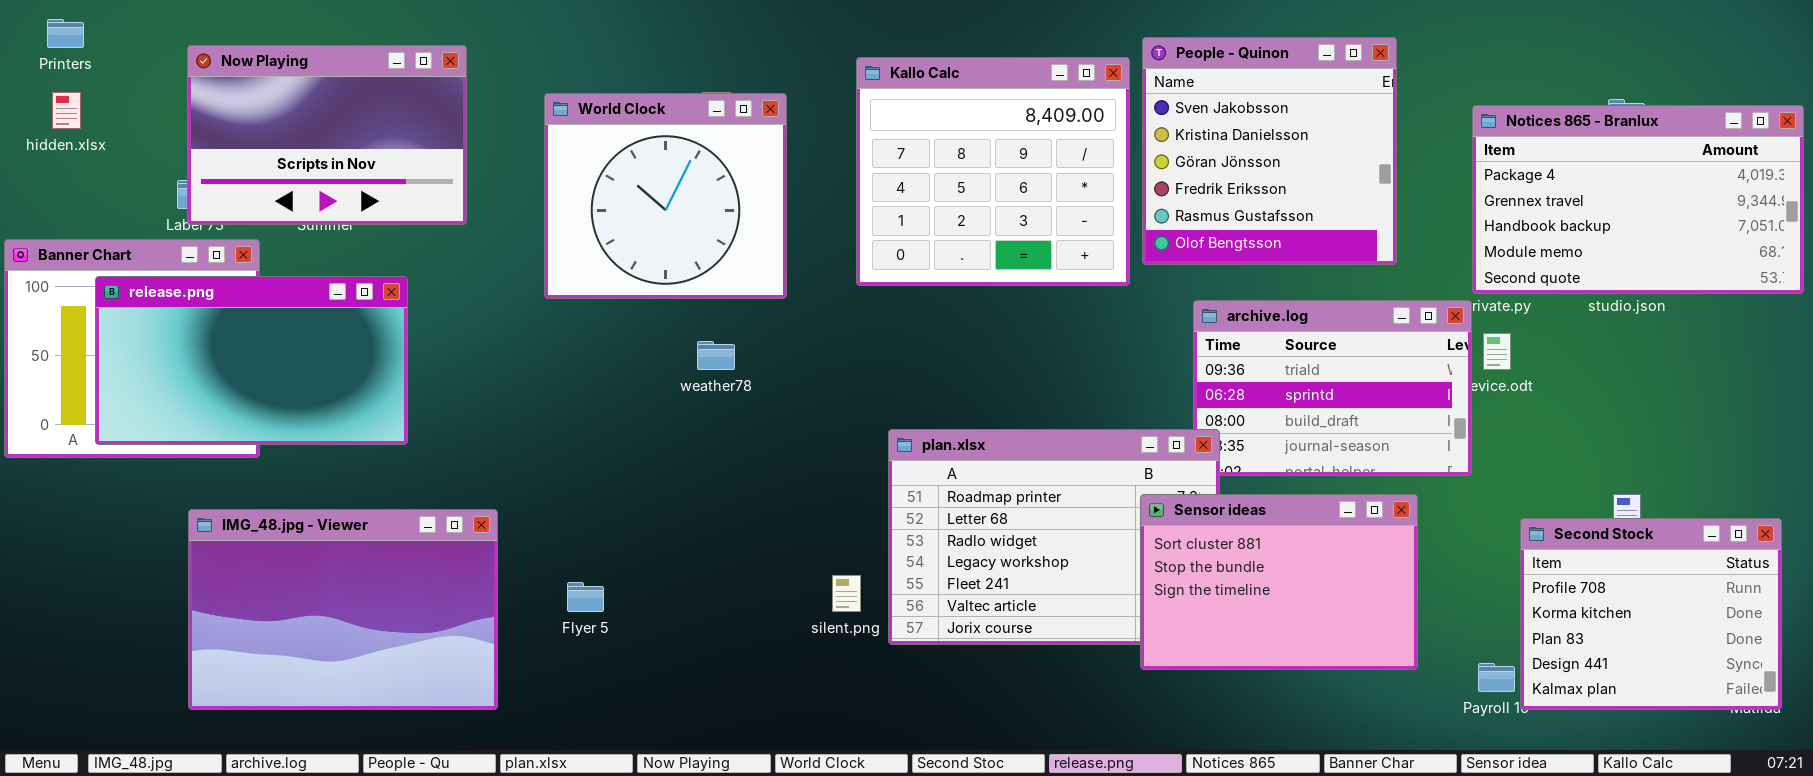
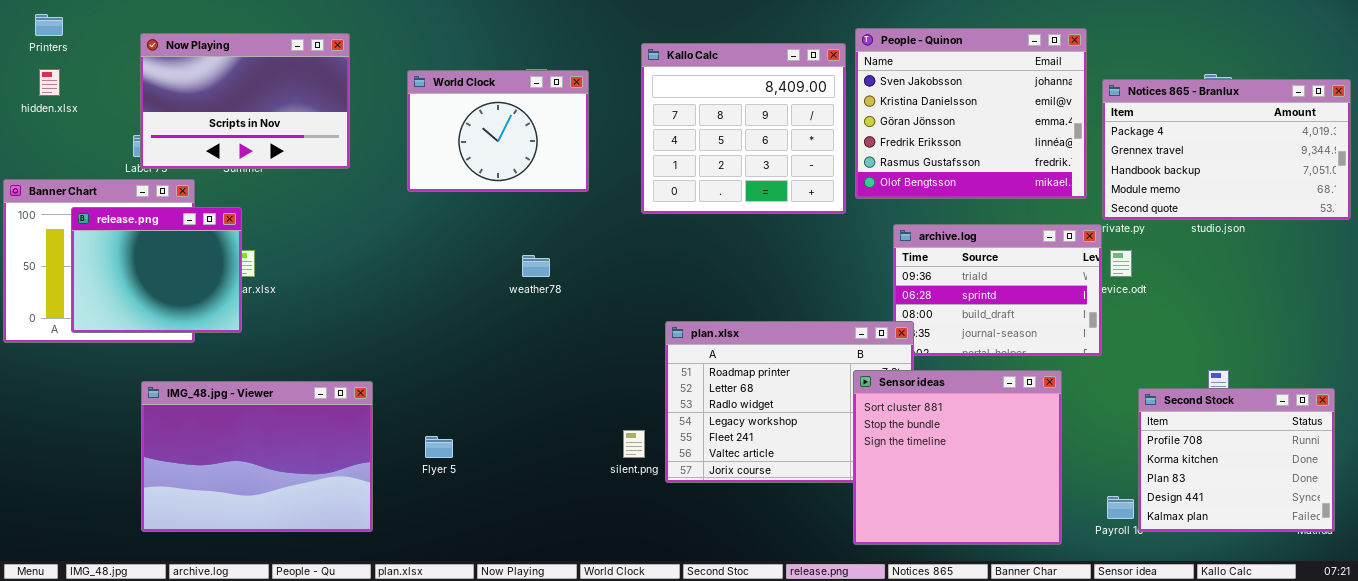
People - Quinon: [1142,37,1397,265] -> [855,28,1087,199], resized
World Clock: [544,93,787,299] -> [407,70,589,192], resized
release.png: [95,276,408,445] -> [71,207,242,333], resized
Sensor ideas: [1140,494,1418,670] -> [853,370,1062,545], resized

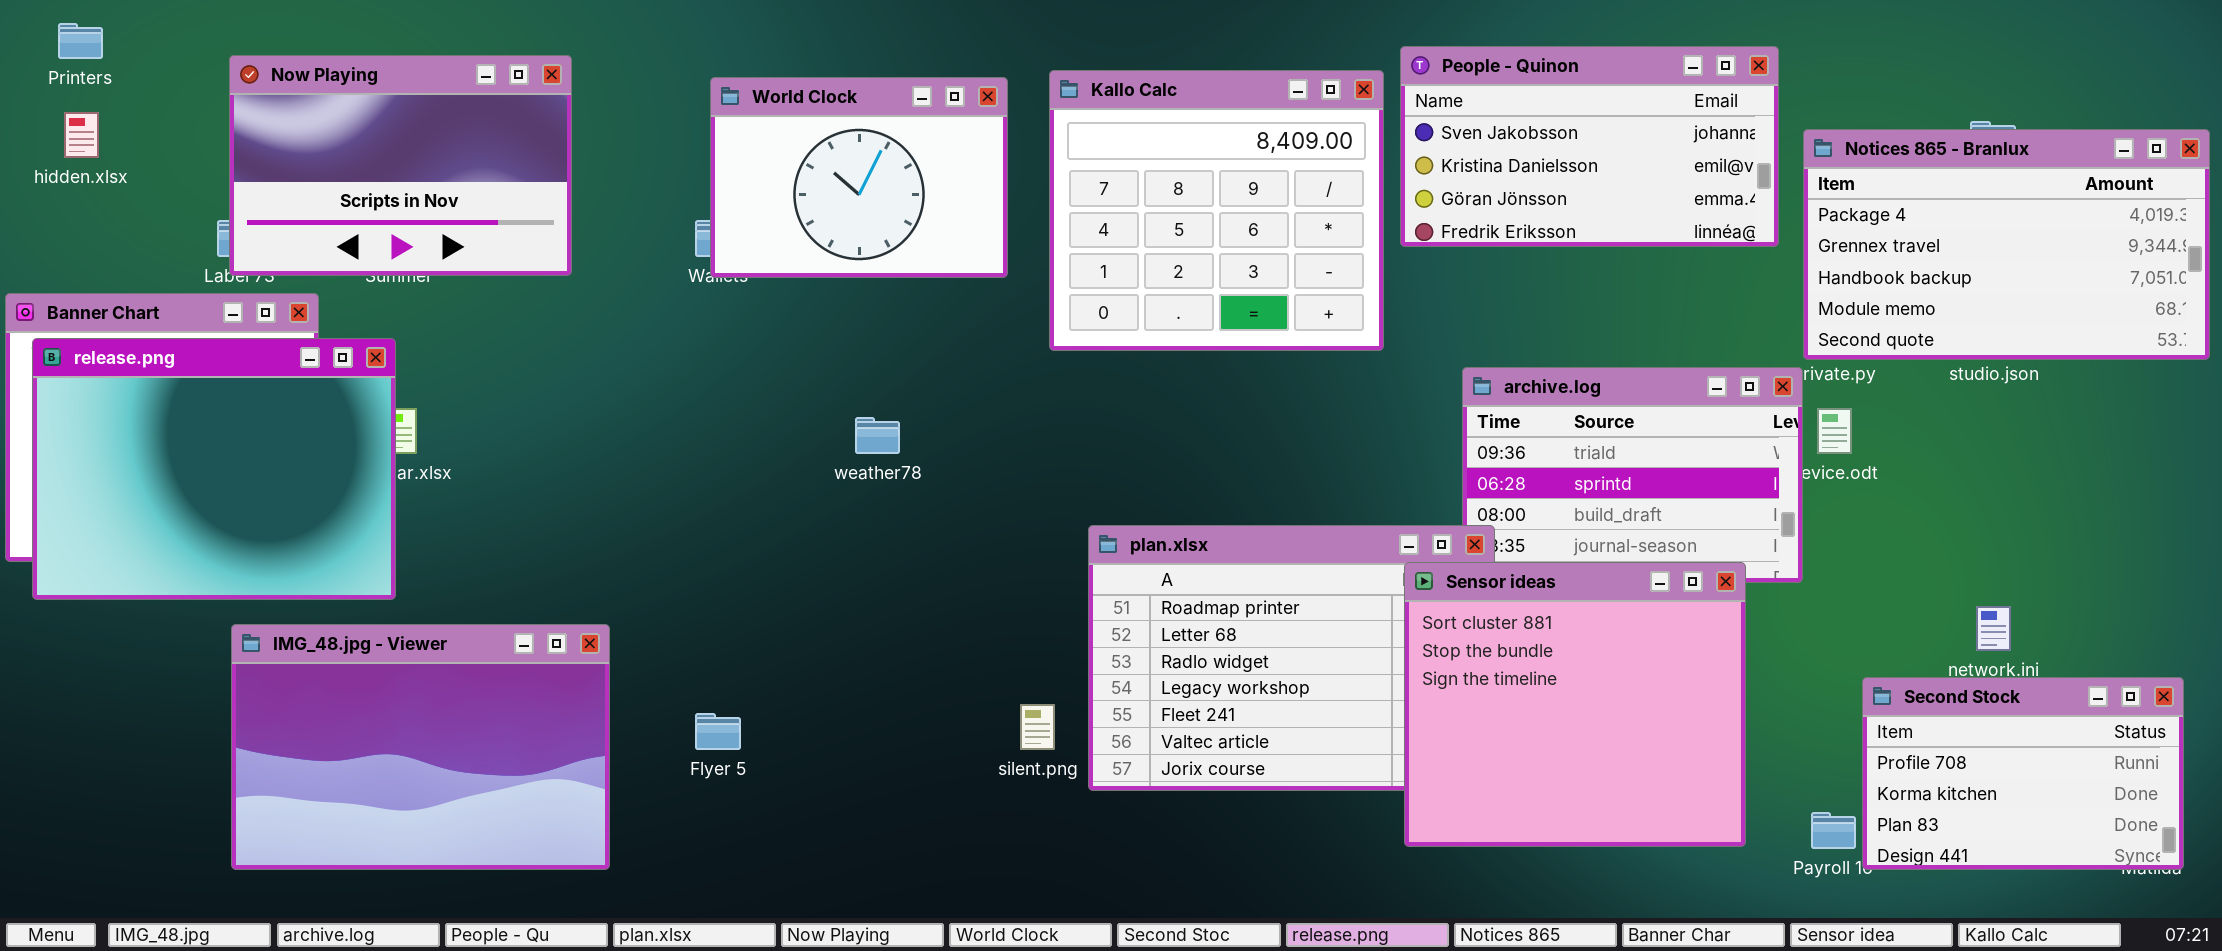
People - Quinon: [855,28,1087,199] -> [1400,46,1779,247], resized
World Clock: [407,70,589,192] -> [710,77,1008,278], moved
release.png: [71,207,242,333] -> [32,338,396,600], resized
Sensor ideas: [853,370,1062,545] -> [1404,562,1746,847], moved
Second Stock: [1138,388,1335,532] -> [1862,677,2184,870], resized

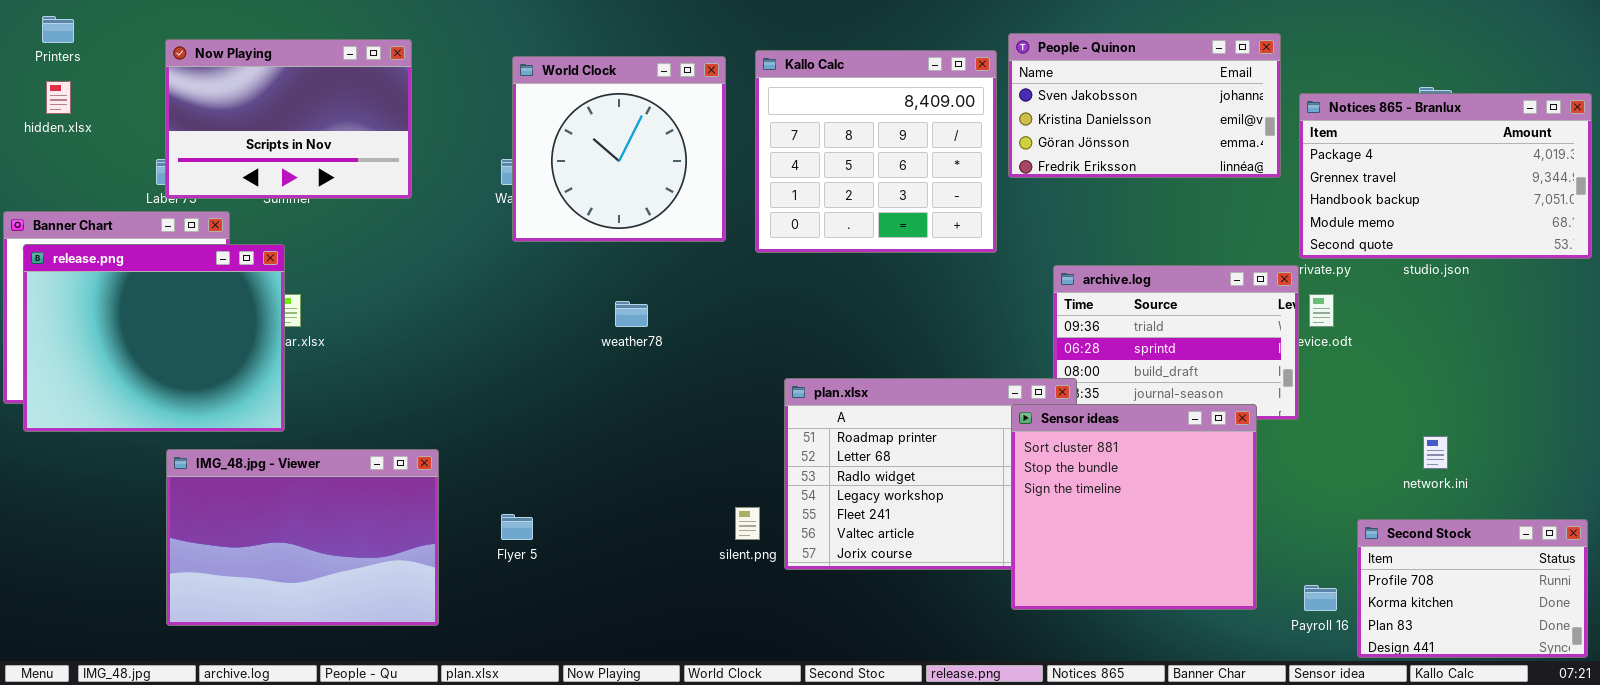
World Clock: [710,77,1008,278] -> [512,56,726,242], resized
Second Stock: [1862,677,2184,870] -> [1357,519,1588,658], moved

